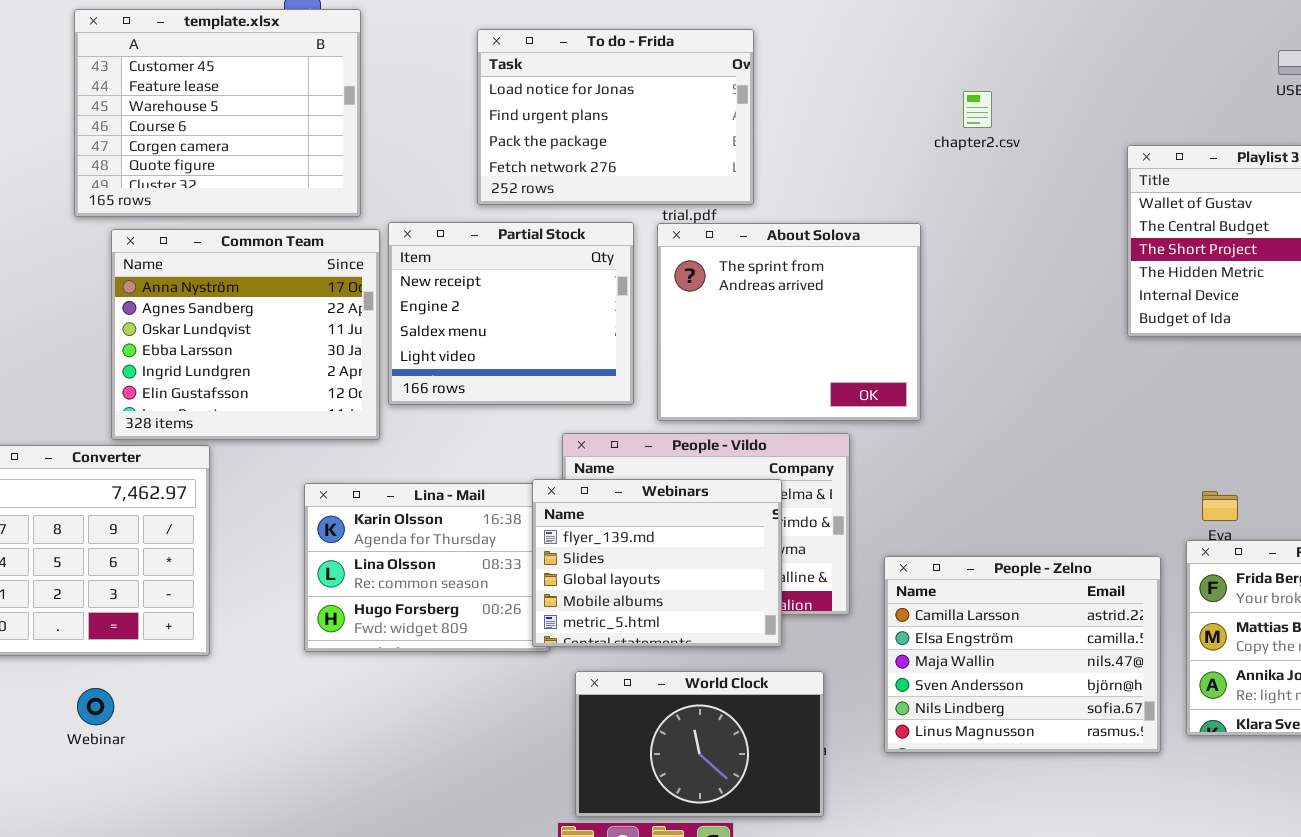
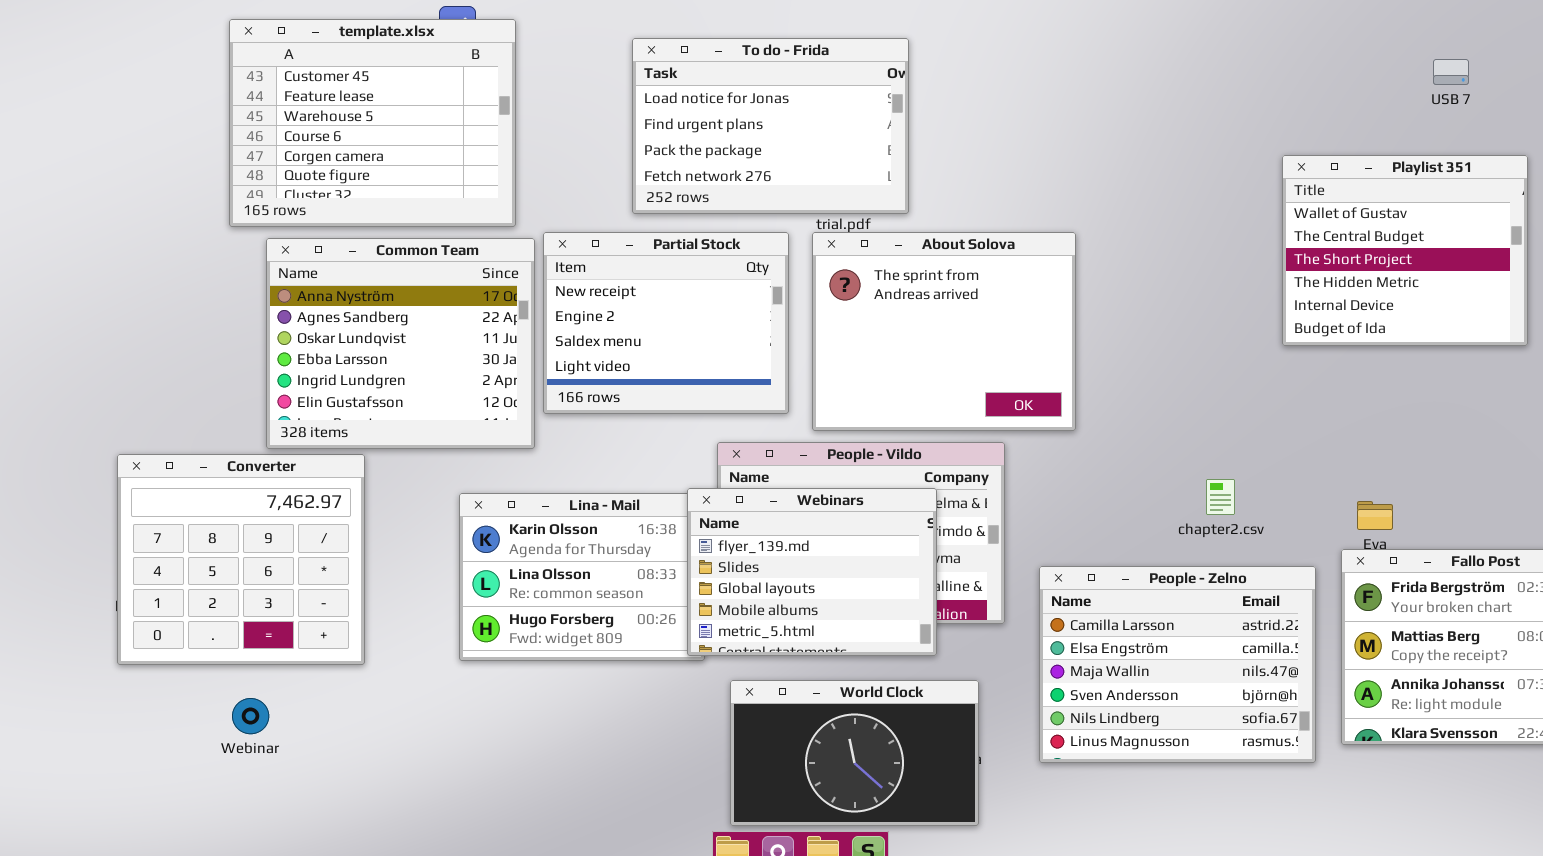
chapter2.csv: [963,91,992,128] -> [1206,479,1235,515], moved

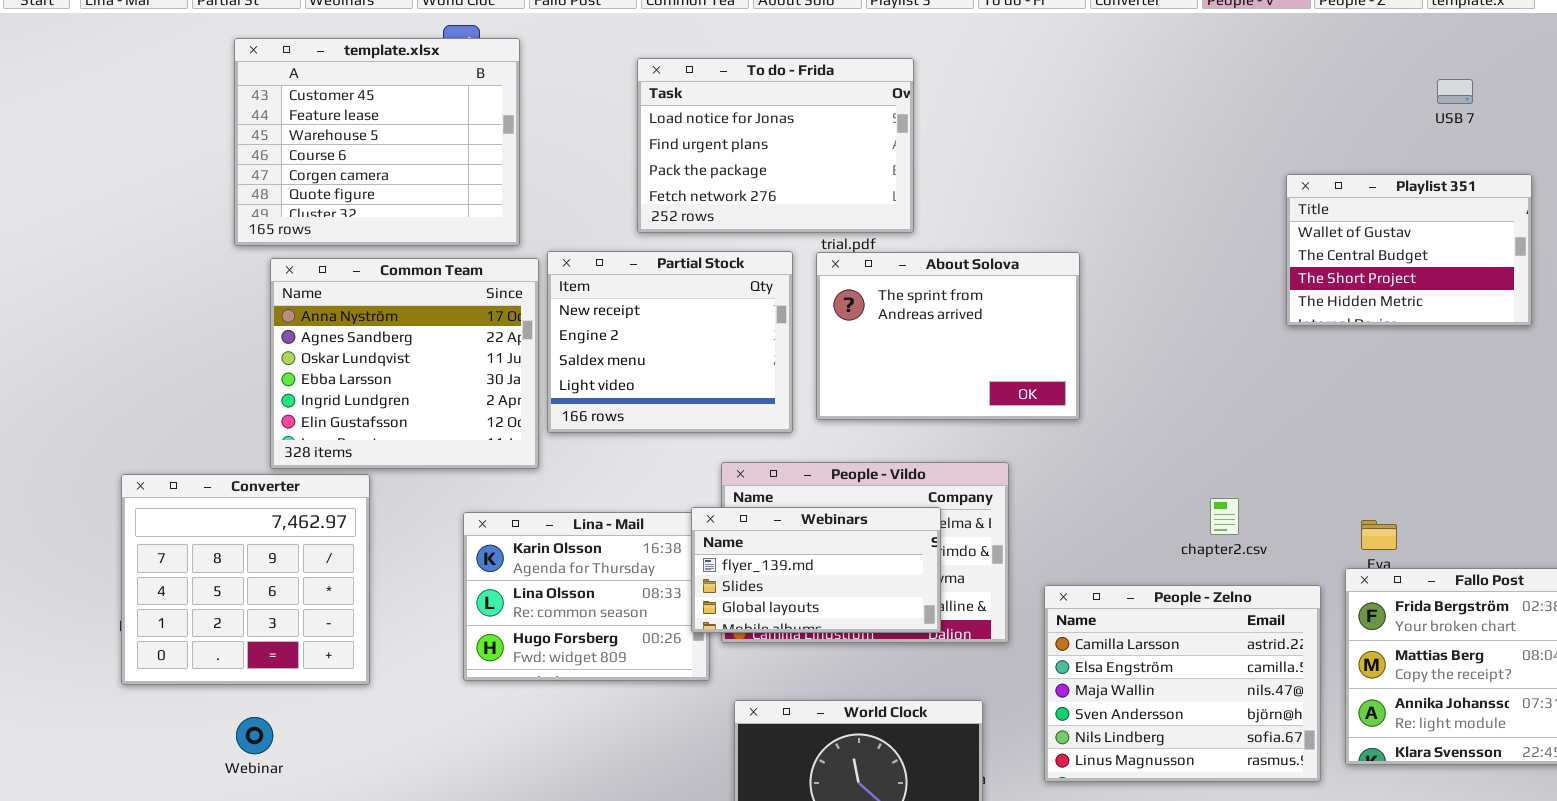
Playlist 351: [1282,155,1528,346] -> [1286,174,1532,326], resized
About Solova: [812,232,1076,431] -> [816,252,1080,420], resized
Webinars: [687,488,937,656] -> [691,507,941,633], resized

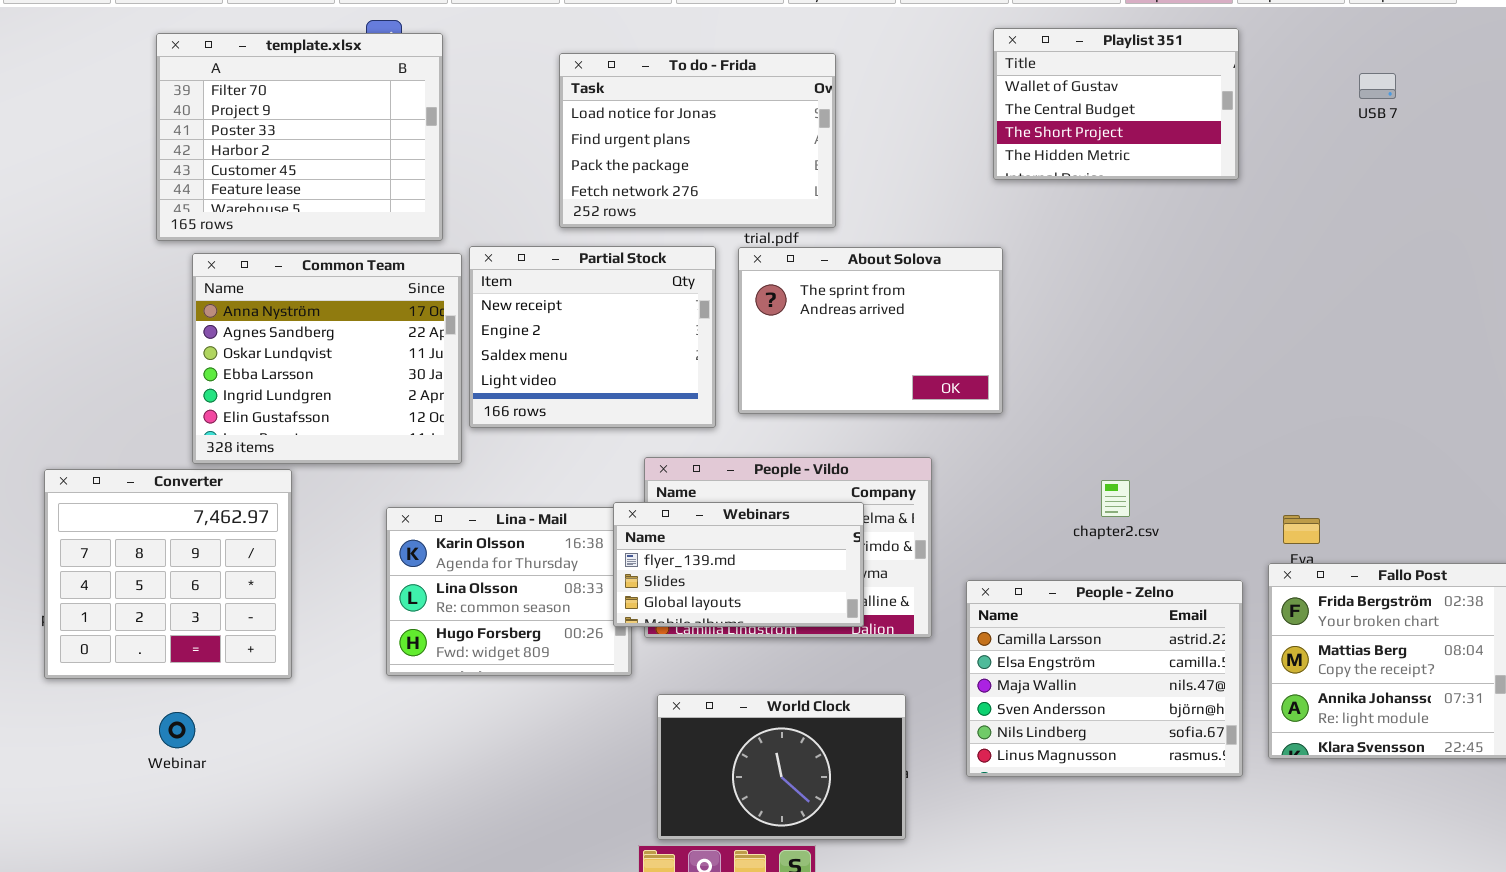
template.xlsx: [234,38,520,246] -> [156,33,443,241], scrolled up 4 rows
Playlist 351: [1286,174,1532,326] -> [993,28,1239,180], moved
chapter2.csv: [1210,498,1239,535] -> [1101,480,1130,517], moved

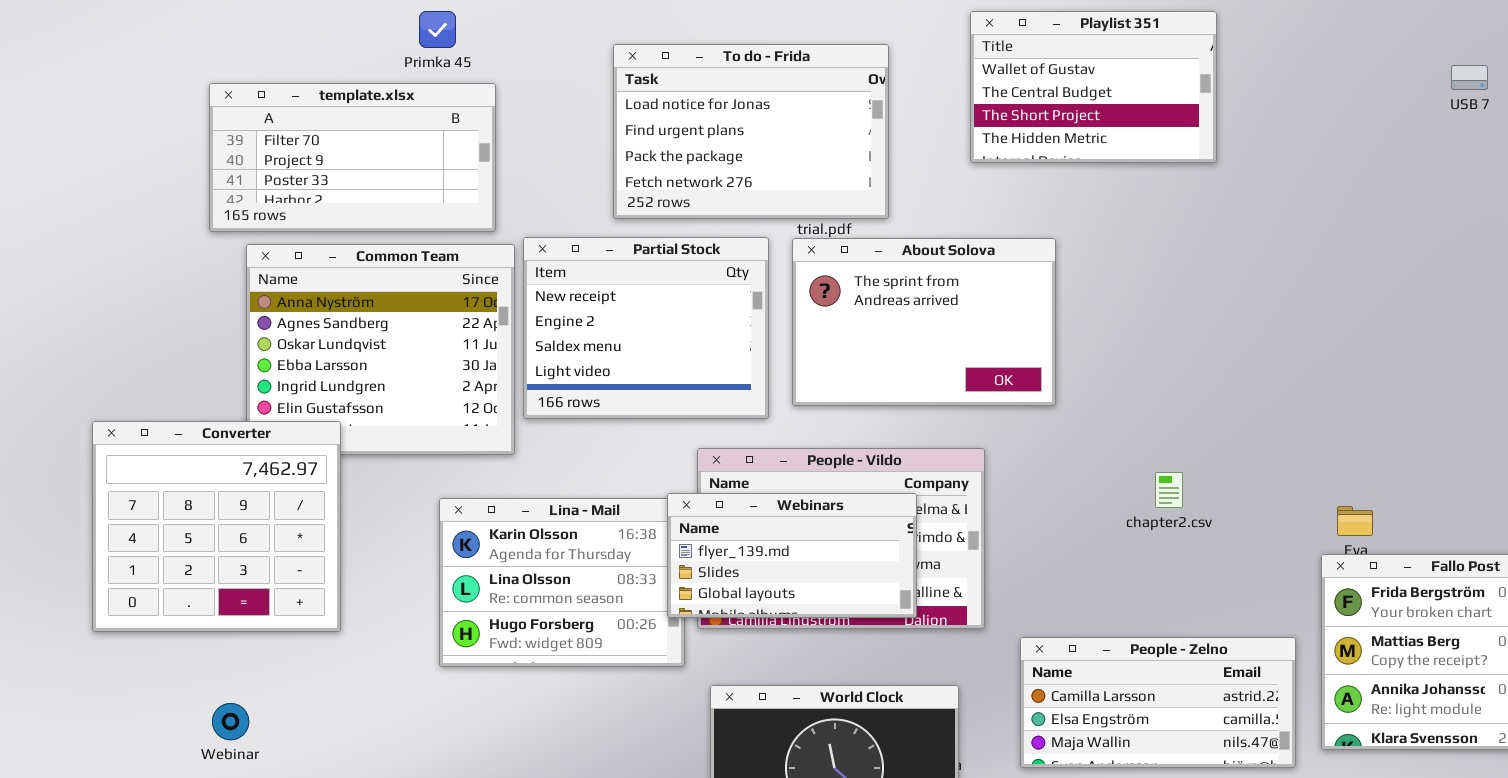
Playlist 351: [993,28,1239,180] -> [970,11,1217,163], moved
template.xlsx: [156,33,443,241] -> [209,83,496,232], resized
USB 7: [1359,73,1396,99] -> [1451,65,1488,90], moved
Converter: [44,469,292,679] -> [92,421,341,632], moved
People - Zelno: [966,580,1243,777] -> [1020,637,1296,768], resized

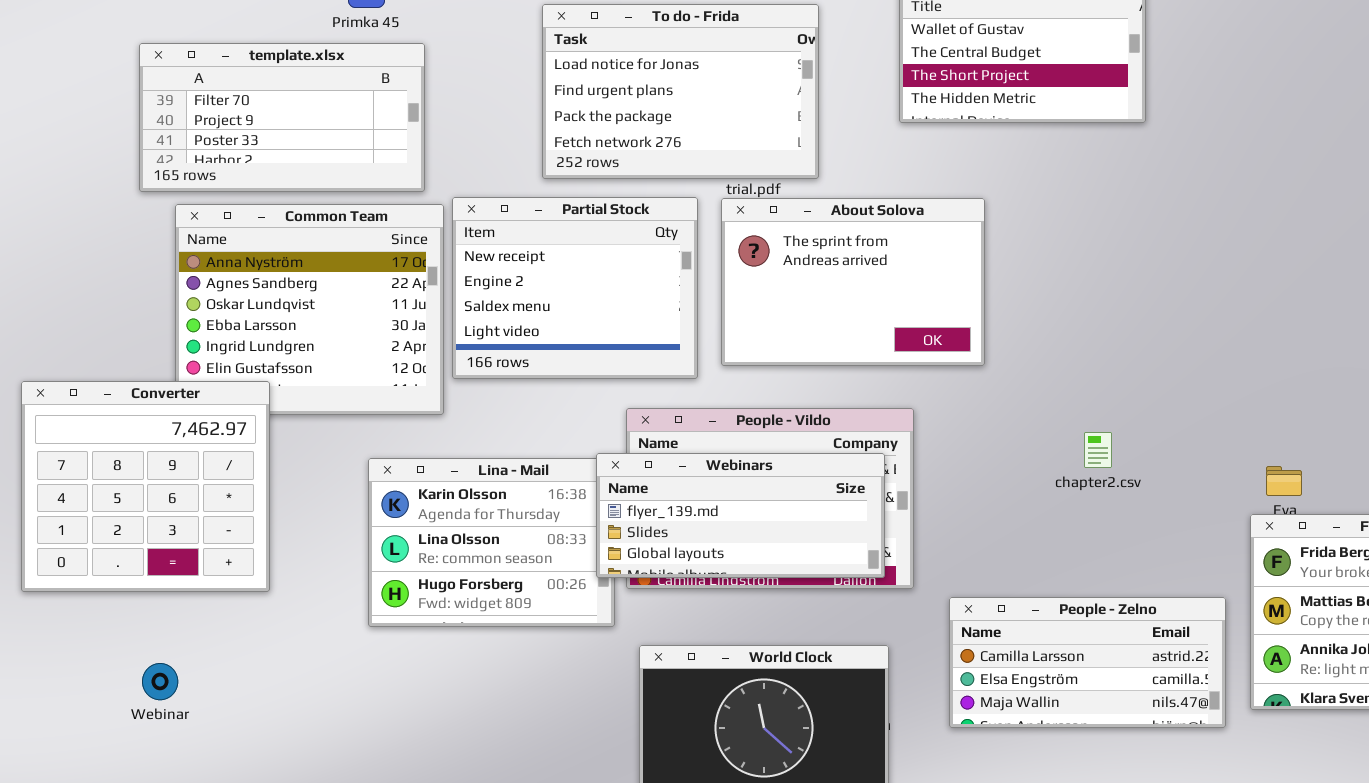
Webinars: [667,493,917,618] -> [596,453,885,578], resized

